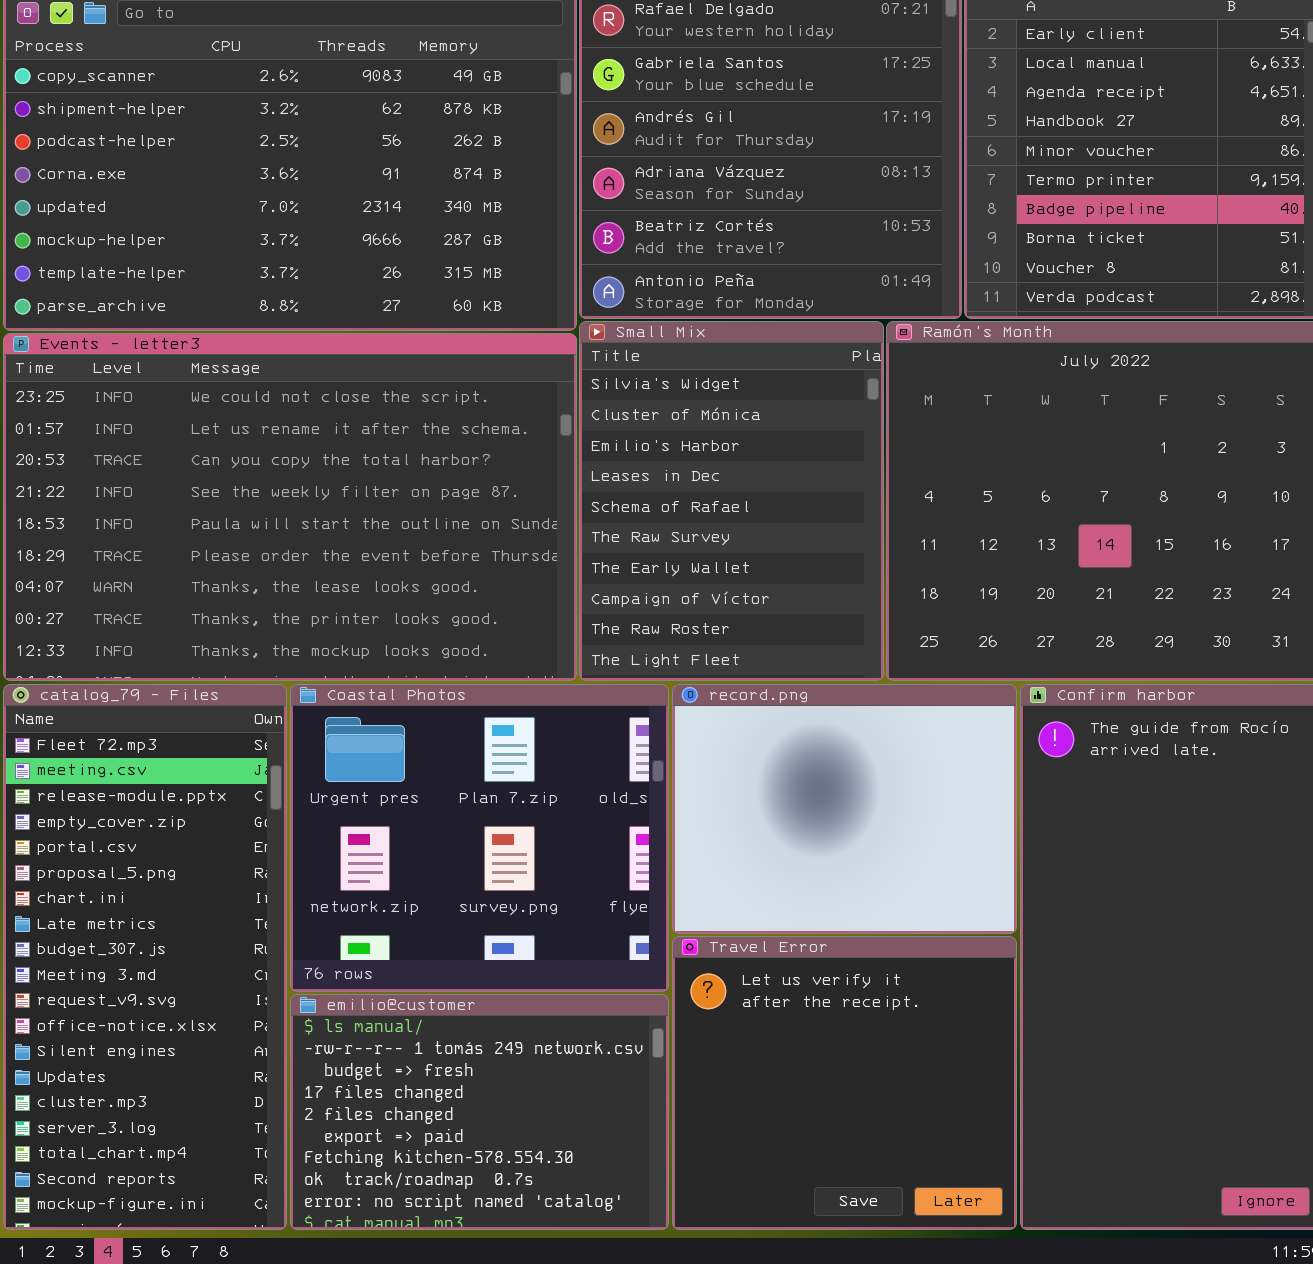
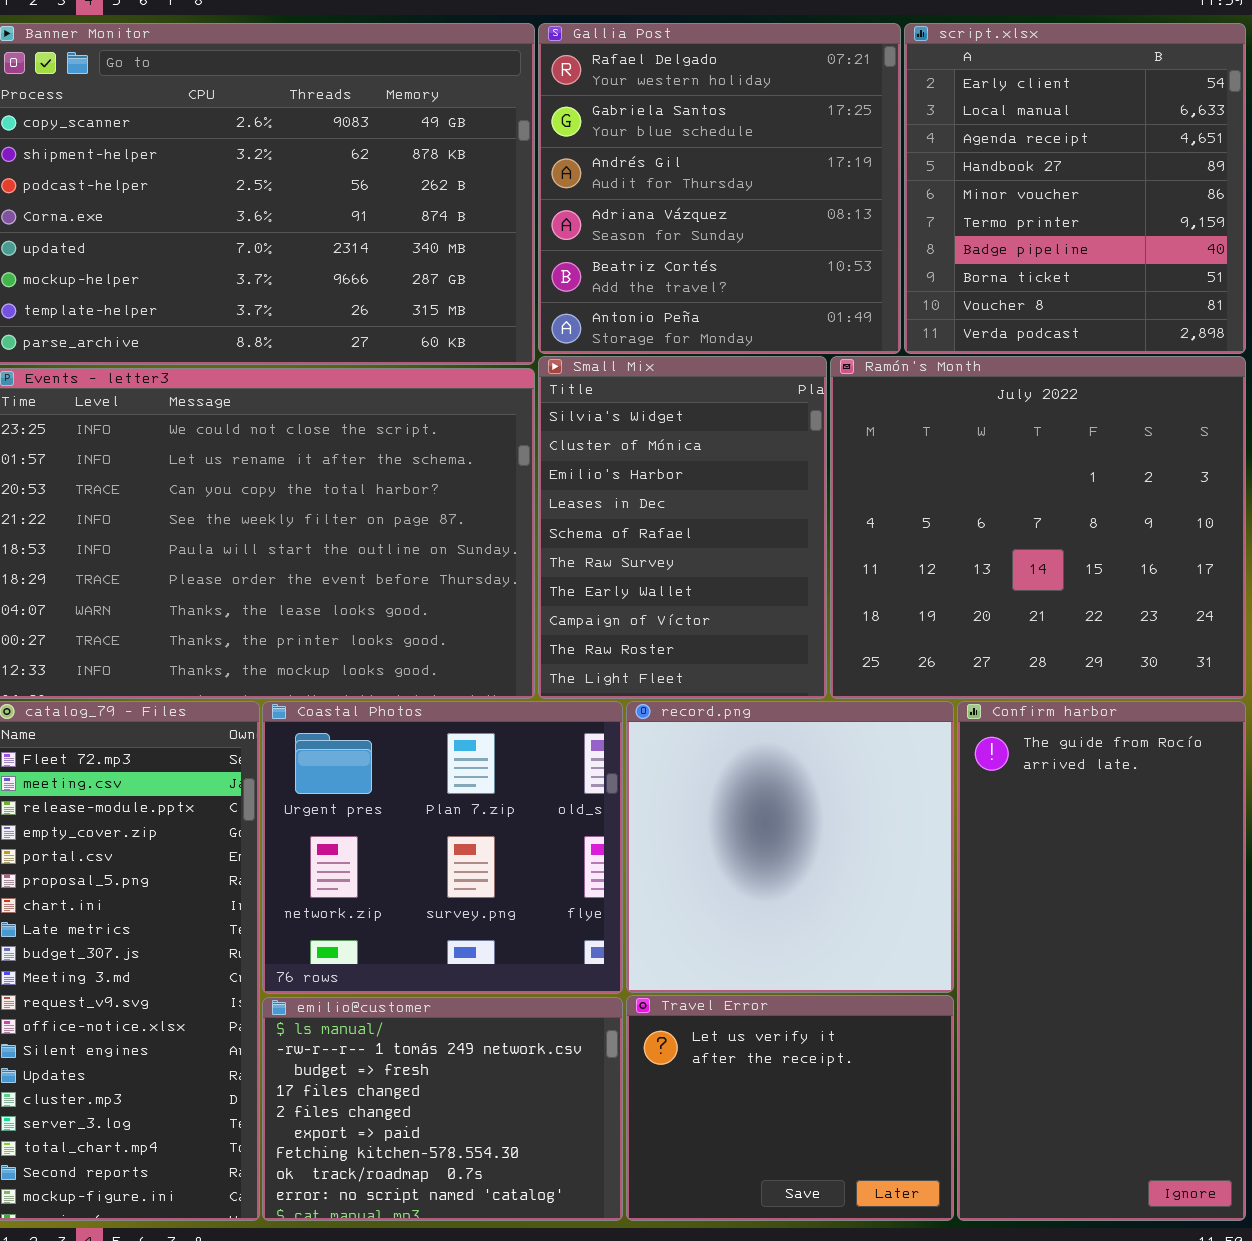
record.png: [672,684,1017,934] -> [626,701,954,993], resized
Travel Error: [672,936,1017,1230] -> [626,995,954,1221], resized

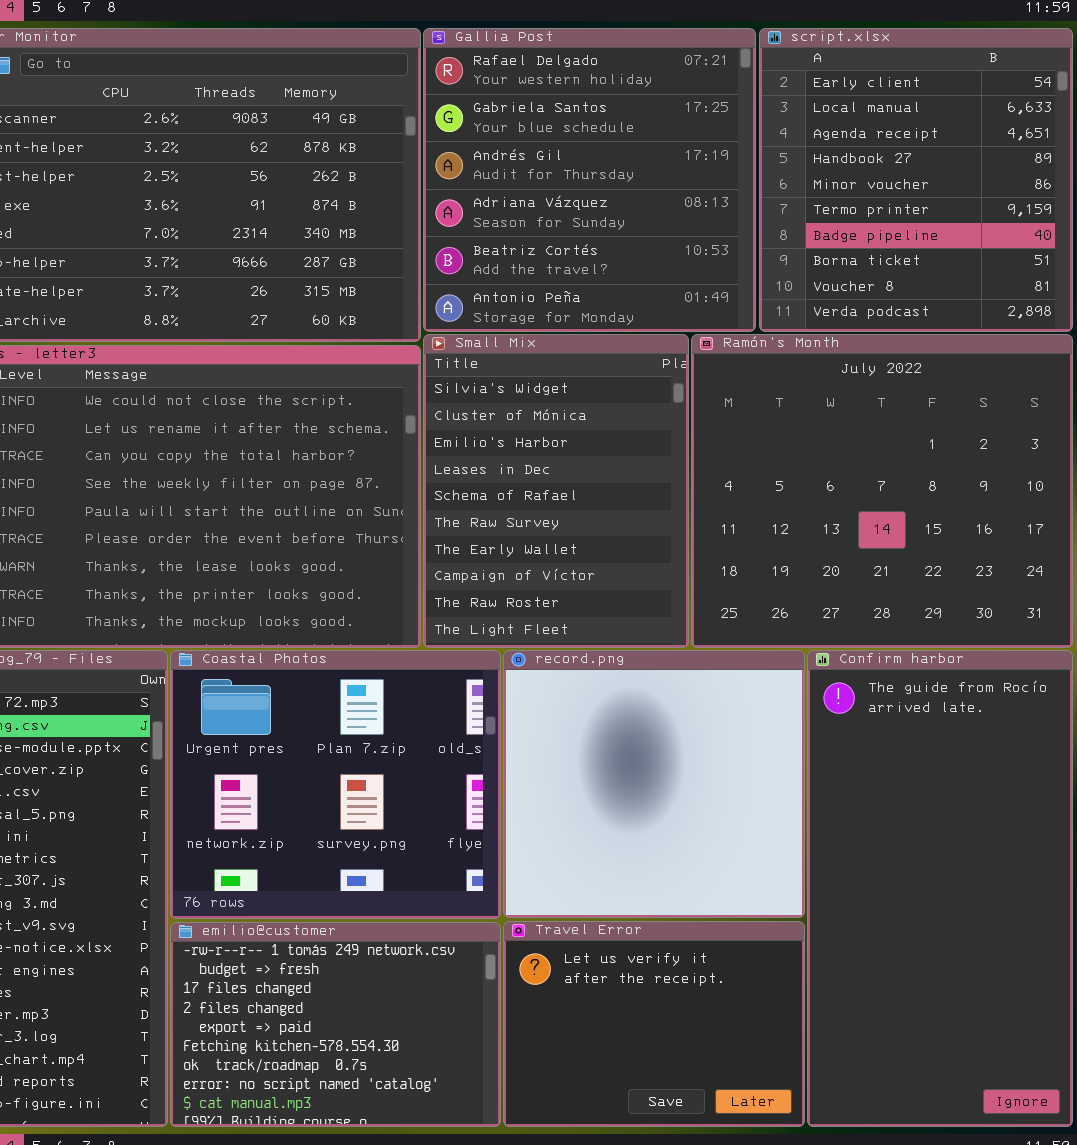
emilio@customer: [262,997,623,1221] -> [170,922,501,1127], scrolled down 1 row

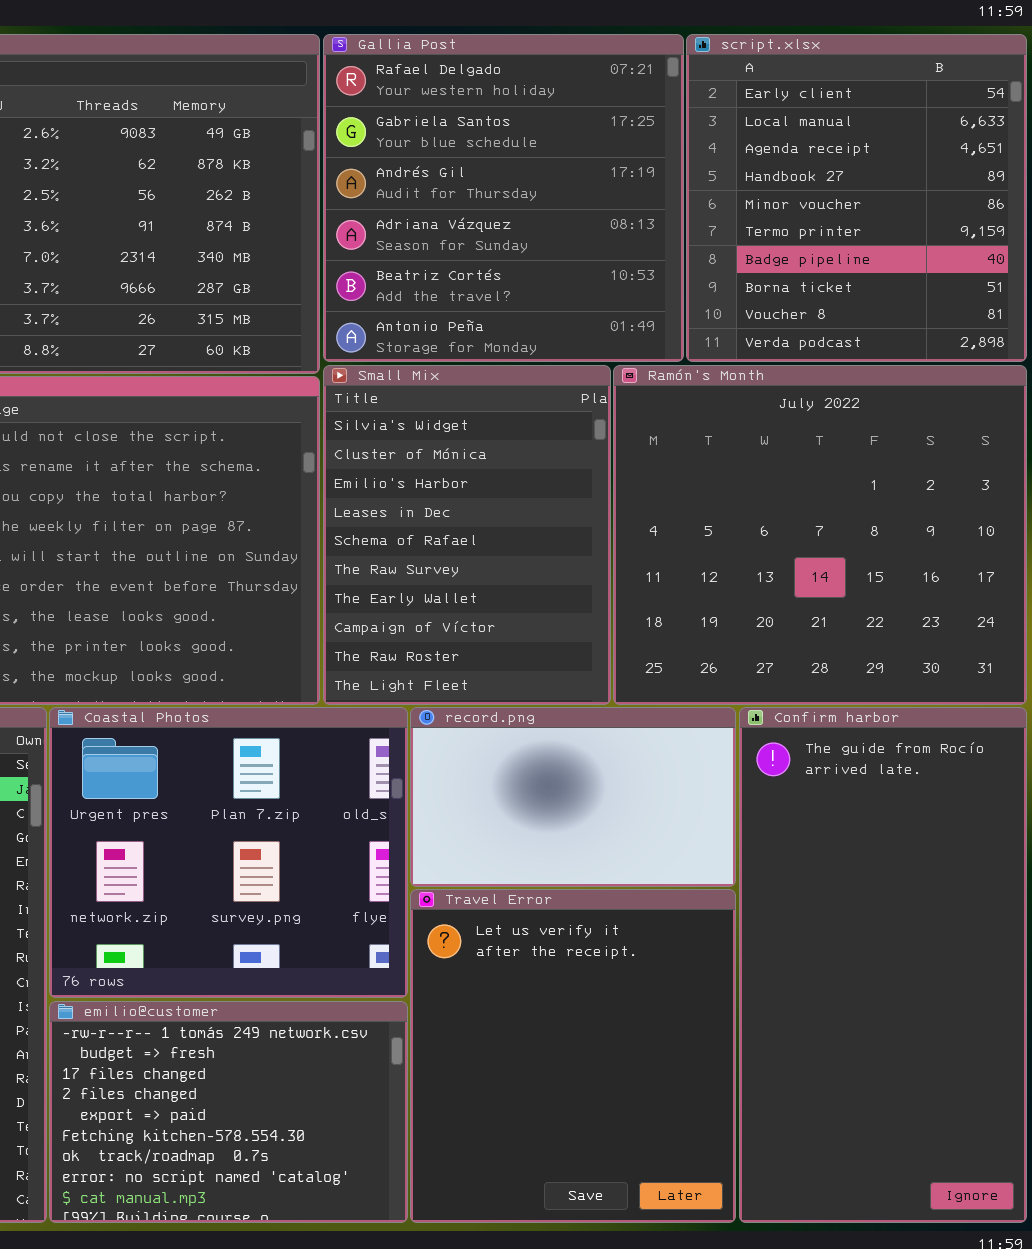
record.png: [503,650,805,918] -> [410,707,736,887], resized
Travel Error: [503,921,805,1127] -> [410,889,736,1223], resized

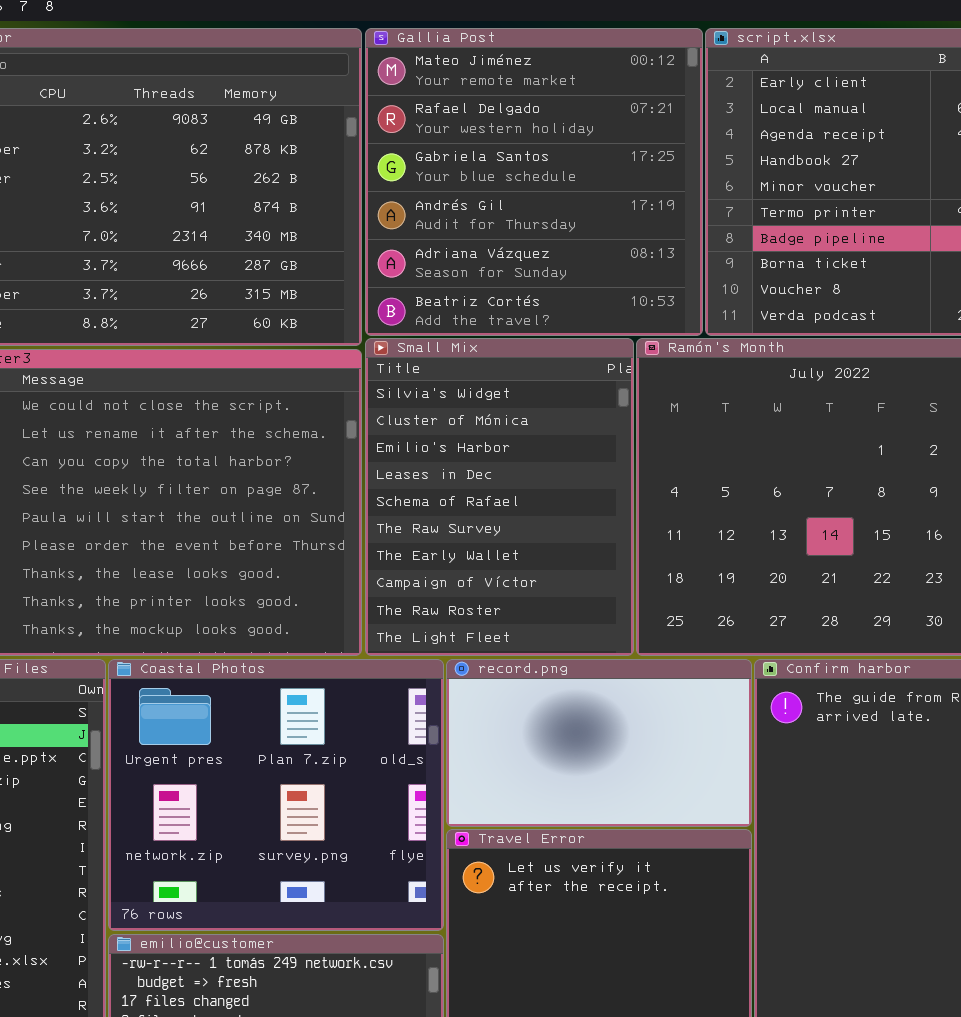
Gallia Post: [323,34,684,362] -> [365,28,703,336], scrolled up 1 row

